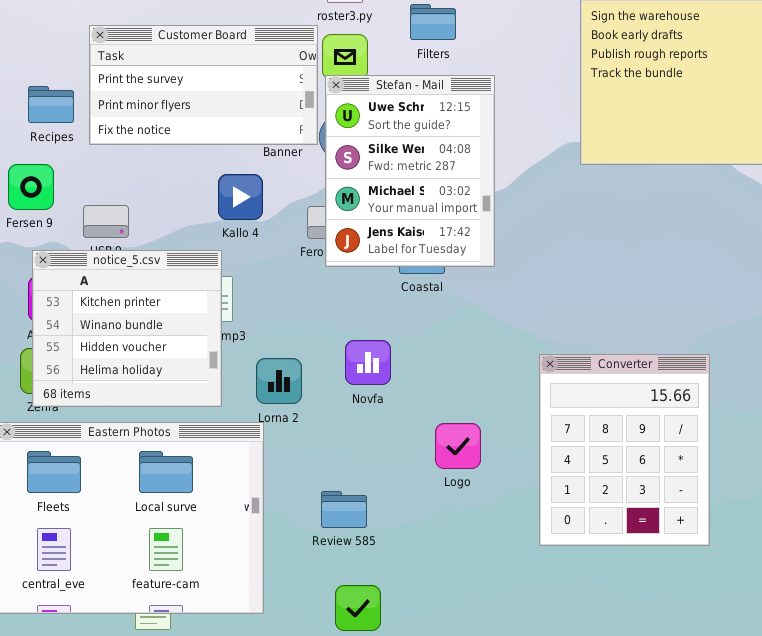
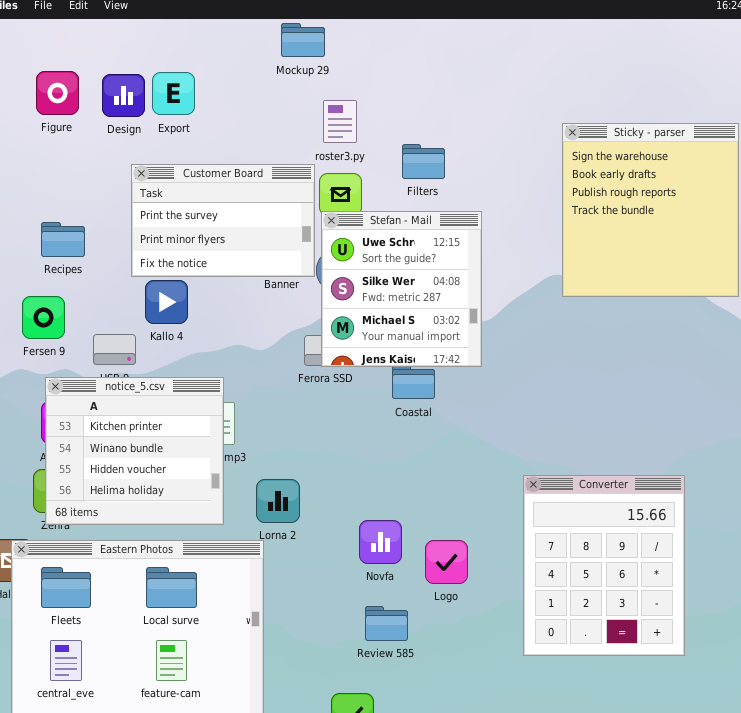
Customer Board: [89,25,318,145] -> [131,164,315,277], resized
Stefan - Mail: [325,75,495,267] -> [321,211,482,367], resized
Kallo 4: [218,174,263,220] -> [145,280,188,324], moved
Novfa: [345,340,391,385] -> [359,520,402,564], moved
Review 585: [321,491,367,528] -> [365,606,408,641], moved

